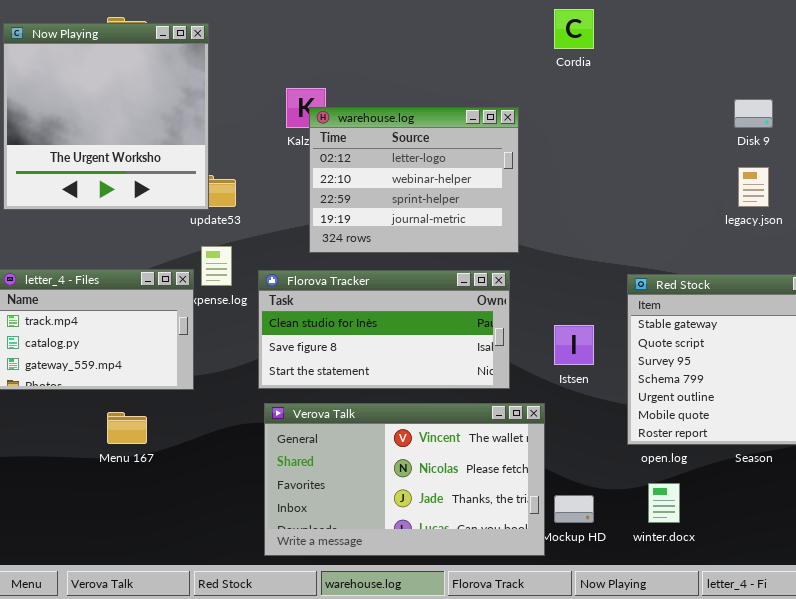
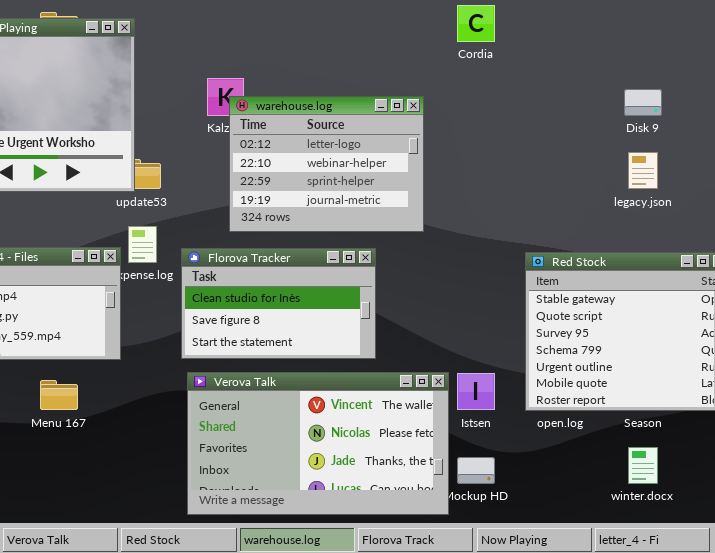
Florova Tracker: [258,270,510,389] -> [181,248,376,359], resized
Istsen: [554,325,594,365] -> [457,373,495,410], moved
winter.docx: [648,483,680,523] -> [628,447,658,484], moved

